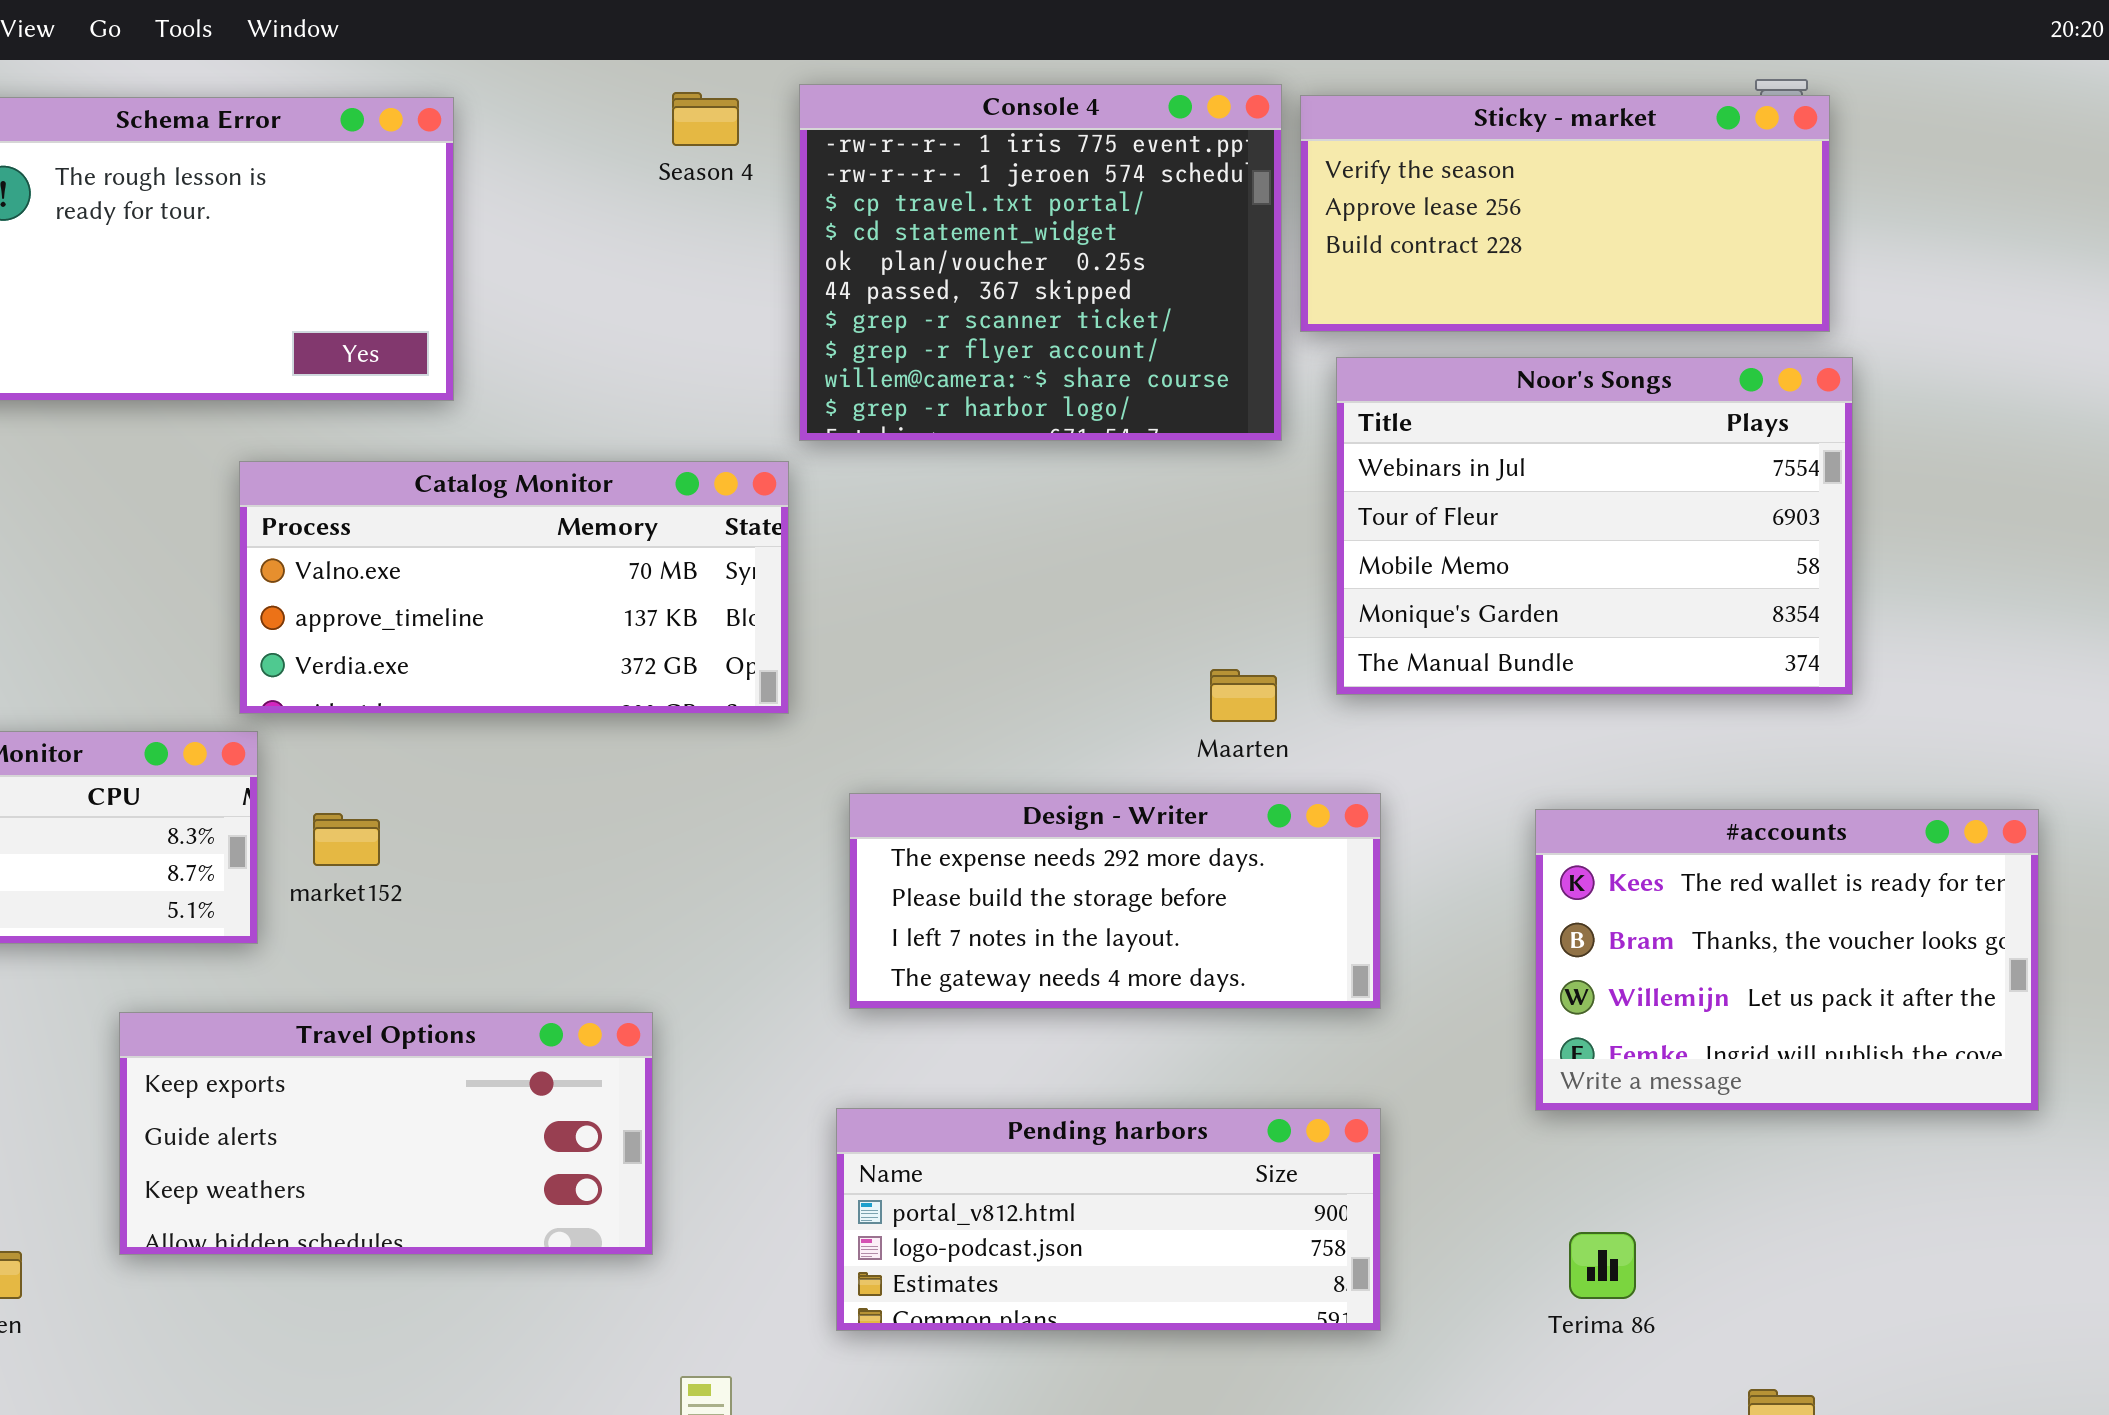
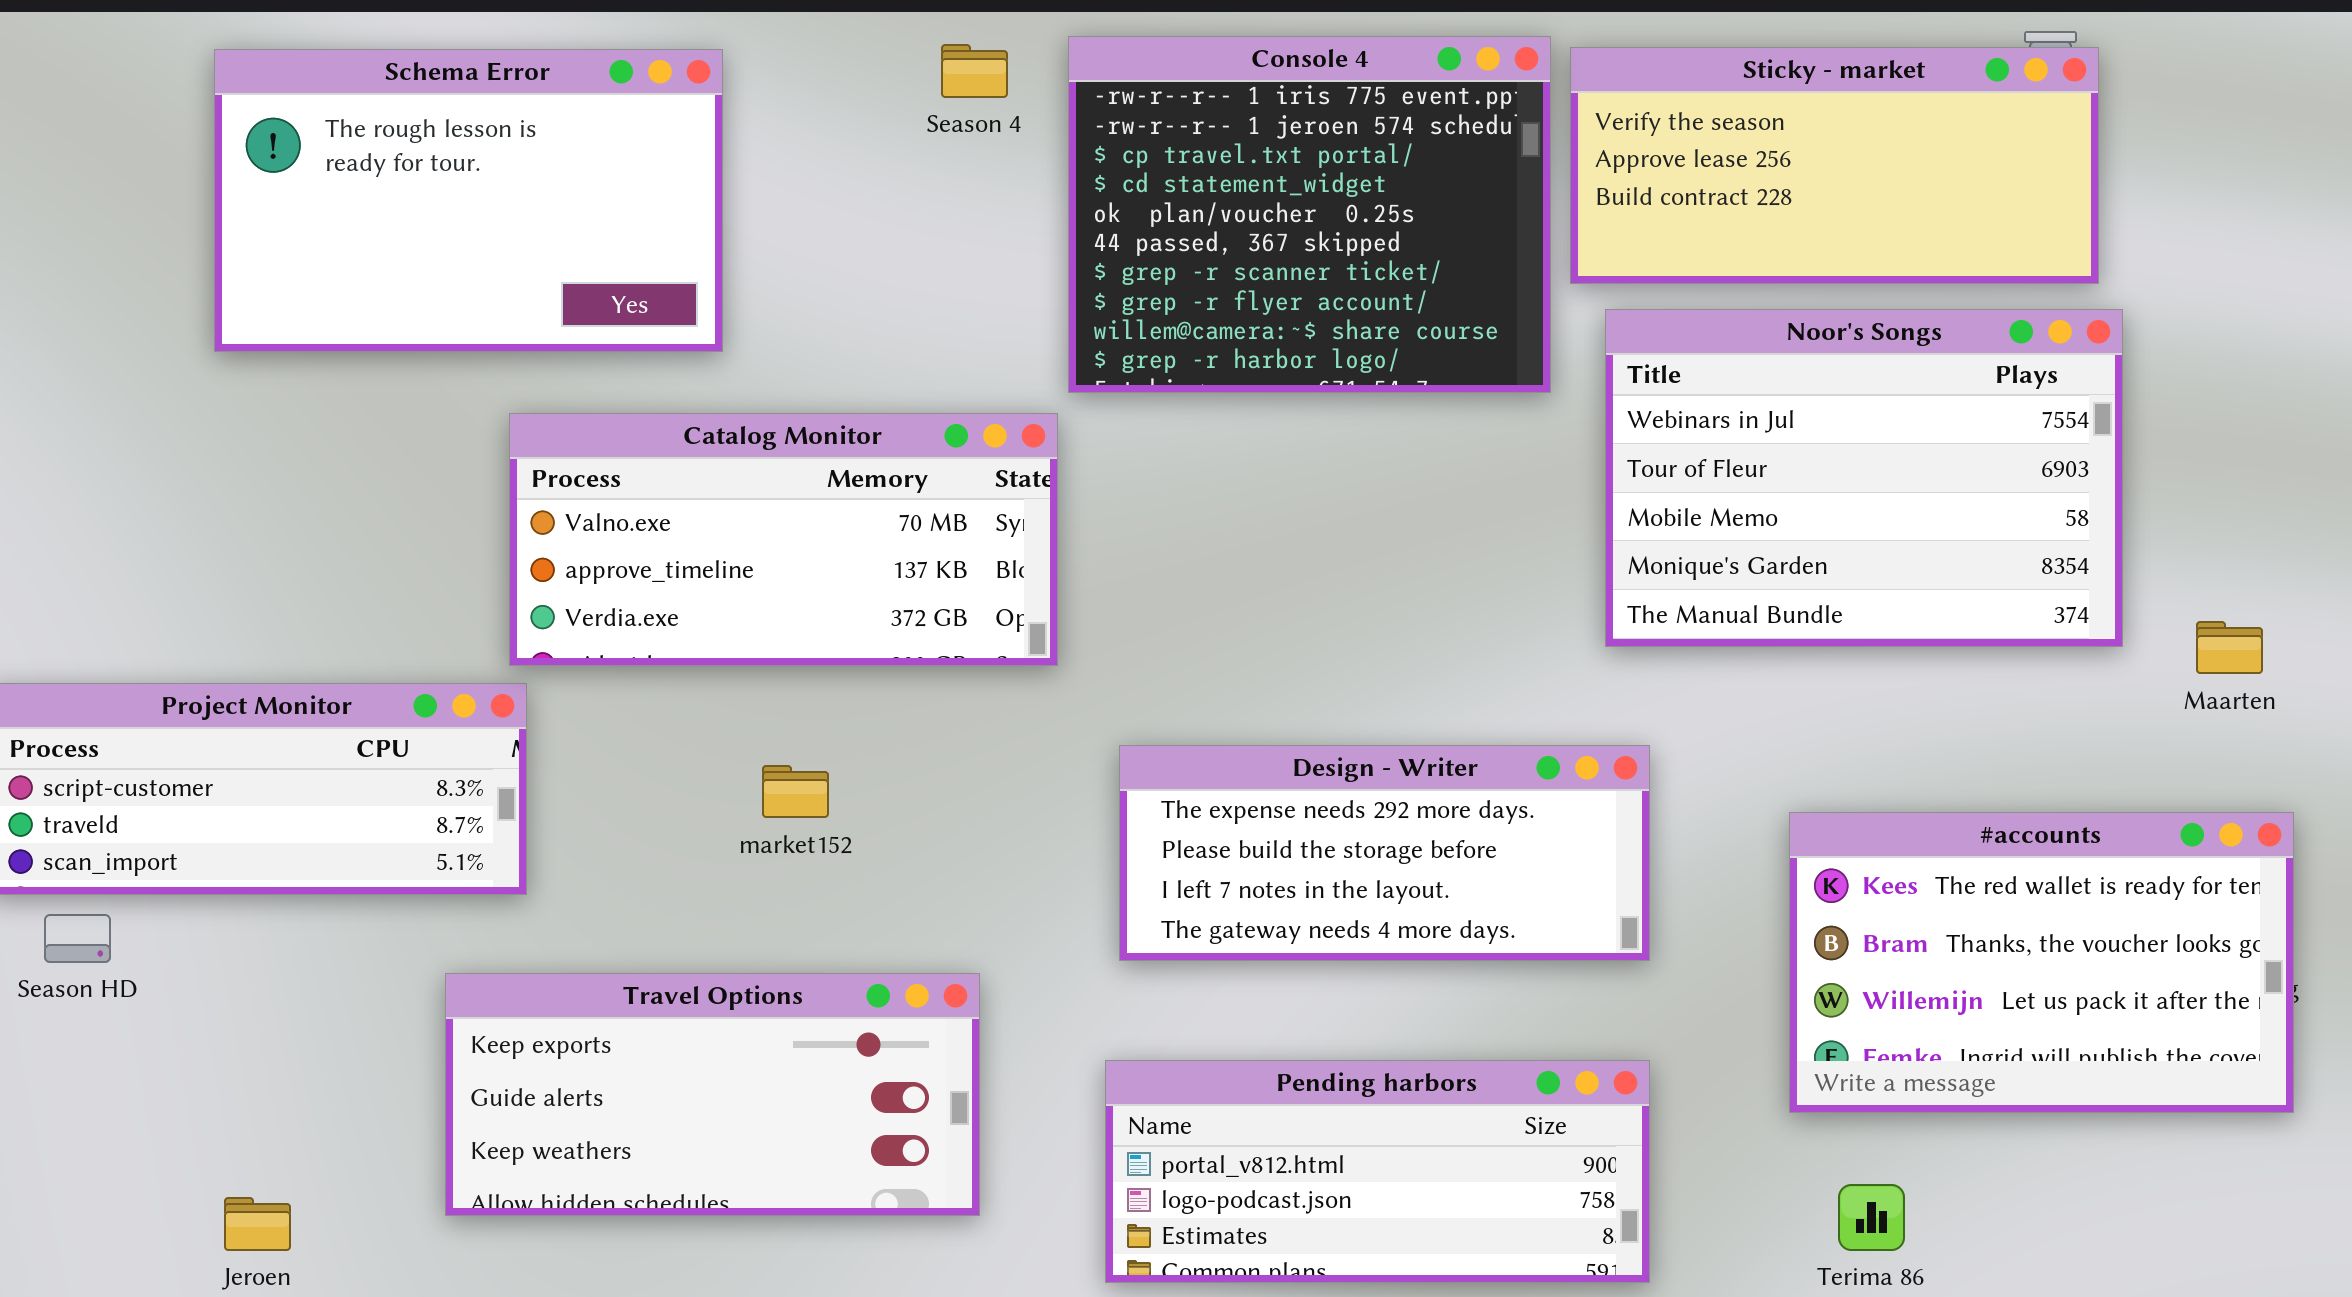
Maarten: [1210,669,1277,722] -> [2196,621,2263,674], moved
#accounts: [1535,809,2039,1111] -> [1789,812,2294,1113], moved
market152: [313,813,380,866] -> [762,765,829,818], moved
Travel Options: [119,1012,653,1255] -> [445,973,980,1216], moved

